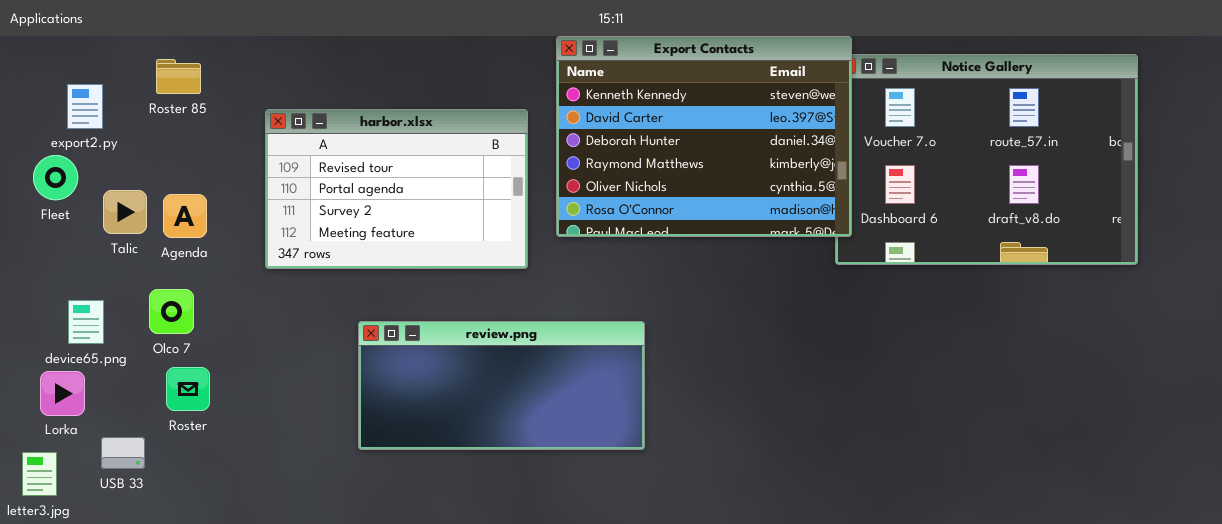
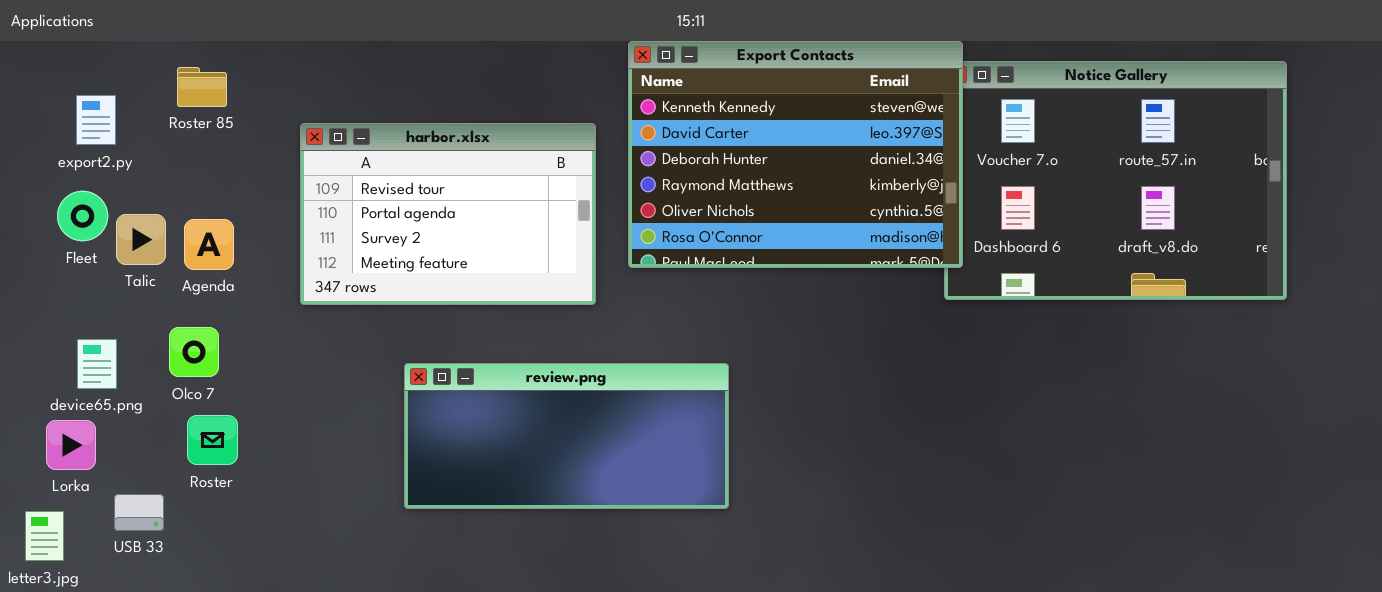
Fleet: [33,155,78,200] -> [57,191,108,241], moved

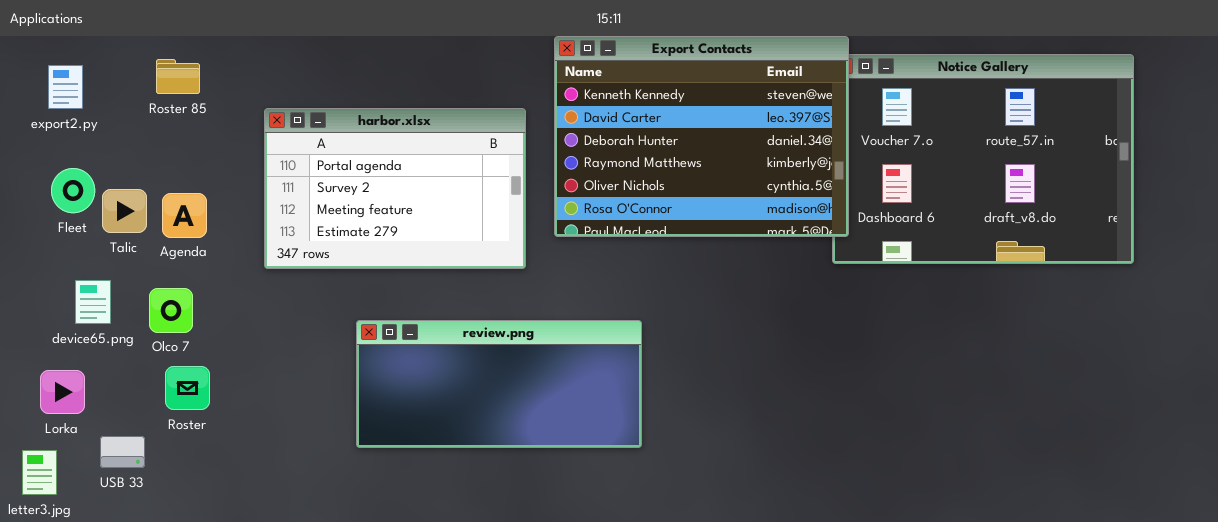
export2.py: [76,95,116,145] -> [48,65,83,109], moved
harbor.xlsx: [300,123,596,305] -> [264,108,526,269], scrolled down 1 row
device65.png: [77,339,117,389] -> [75,280,111,324], moved

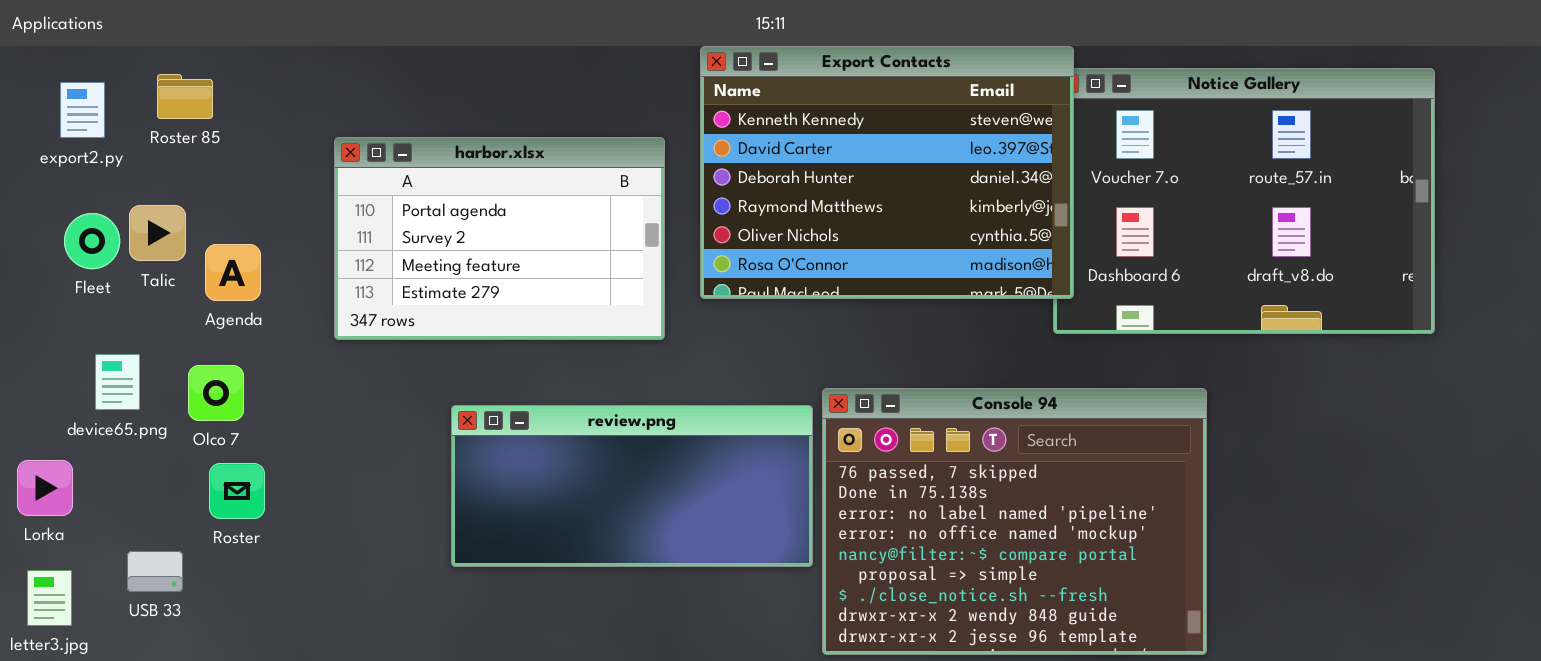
Roster 85: [156,59,200,94] -> [157,74,213,119], moved
Talic: [102,189,147,233] -> [129,205,186,261], moved
Console 94: none -> [822,388,1207,655], opened
Lorka: [40,370,85,414] -> [17,460,73,516], moved

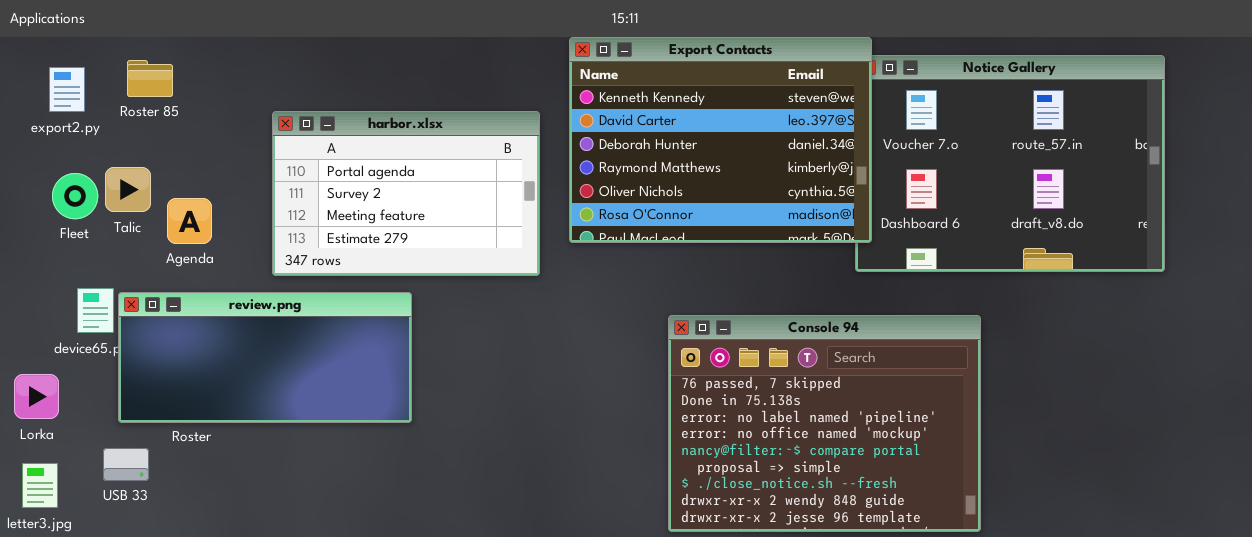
review.png: [451,405,813,567] -> [118,292,412,423], moved

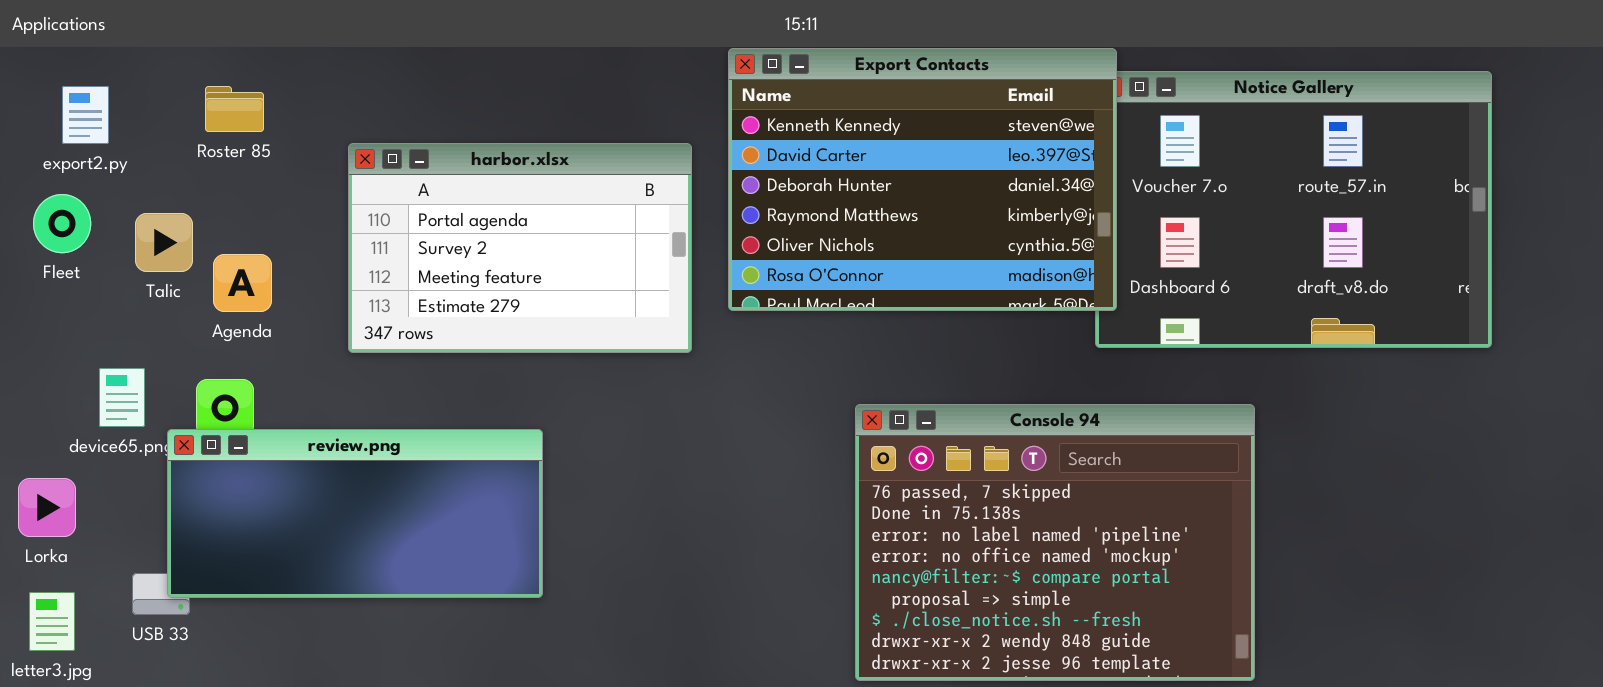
Roster 85: [127,60,173,97] -> [205,86,264,132], moved
Fleet: [52,173,98,219] -> [33,194,91,253], moved
review.png: [118,292,412,423] -> [167,429,543,598], moved

